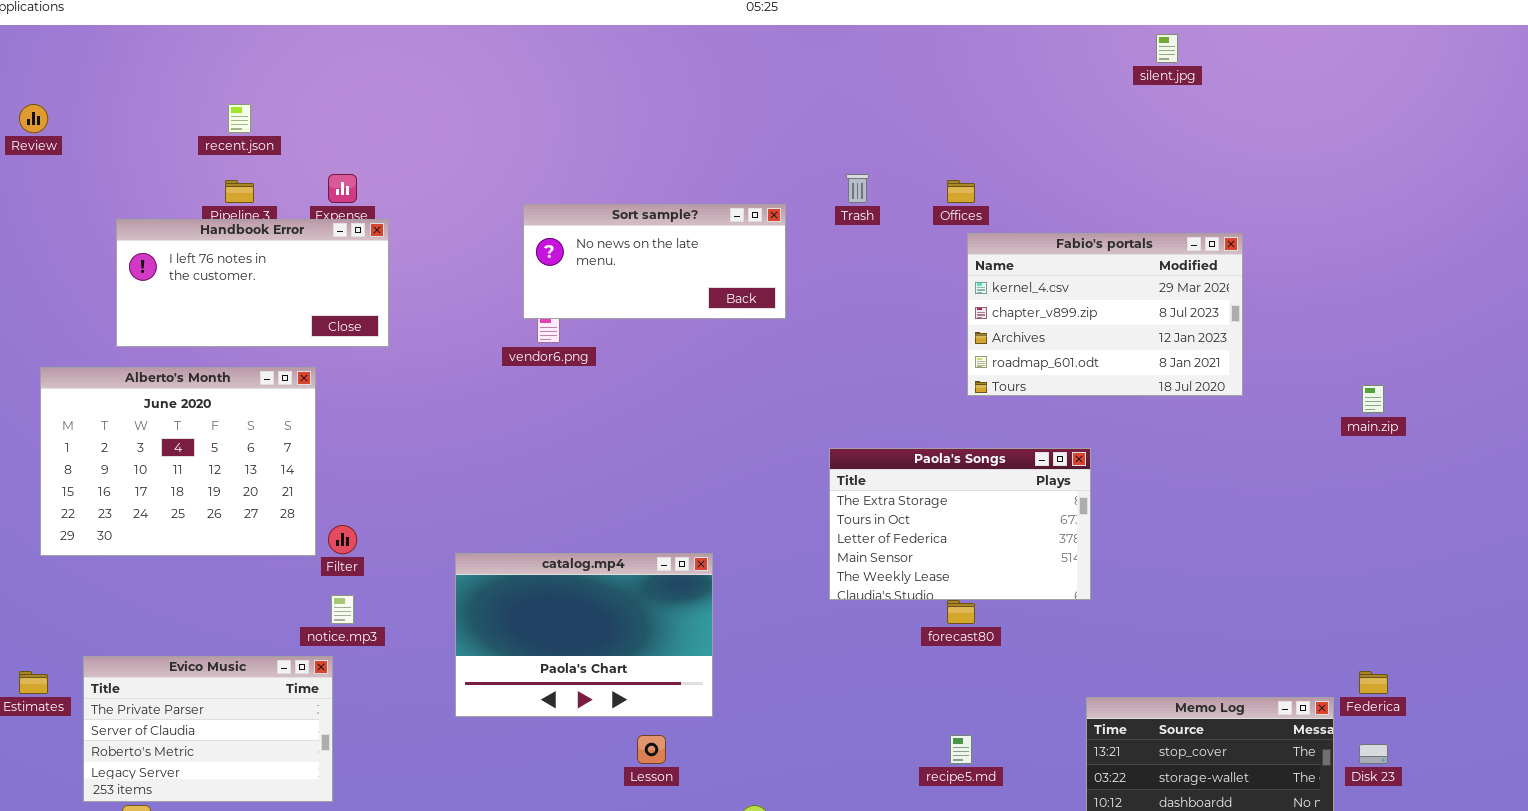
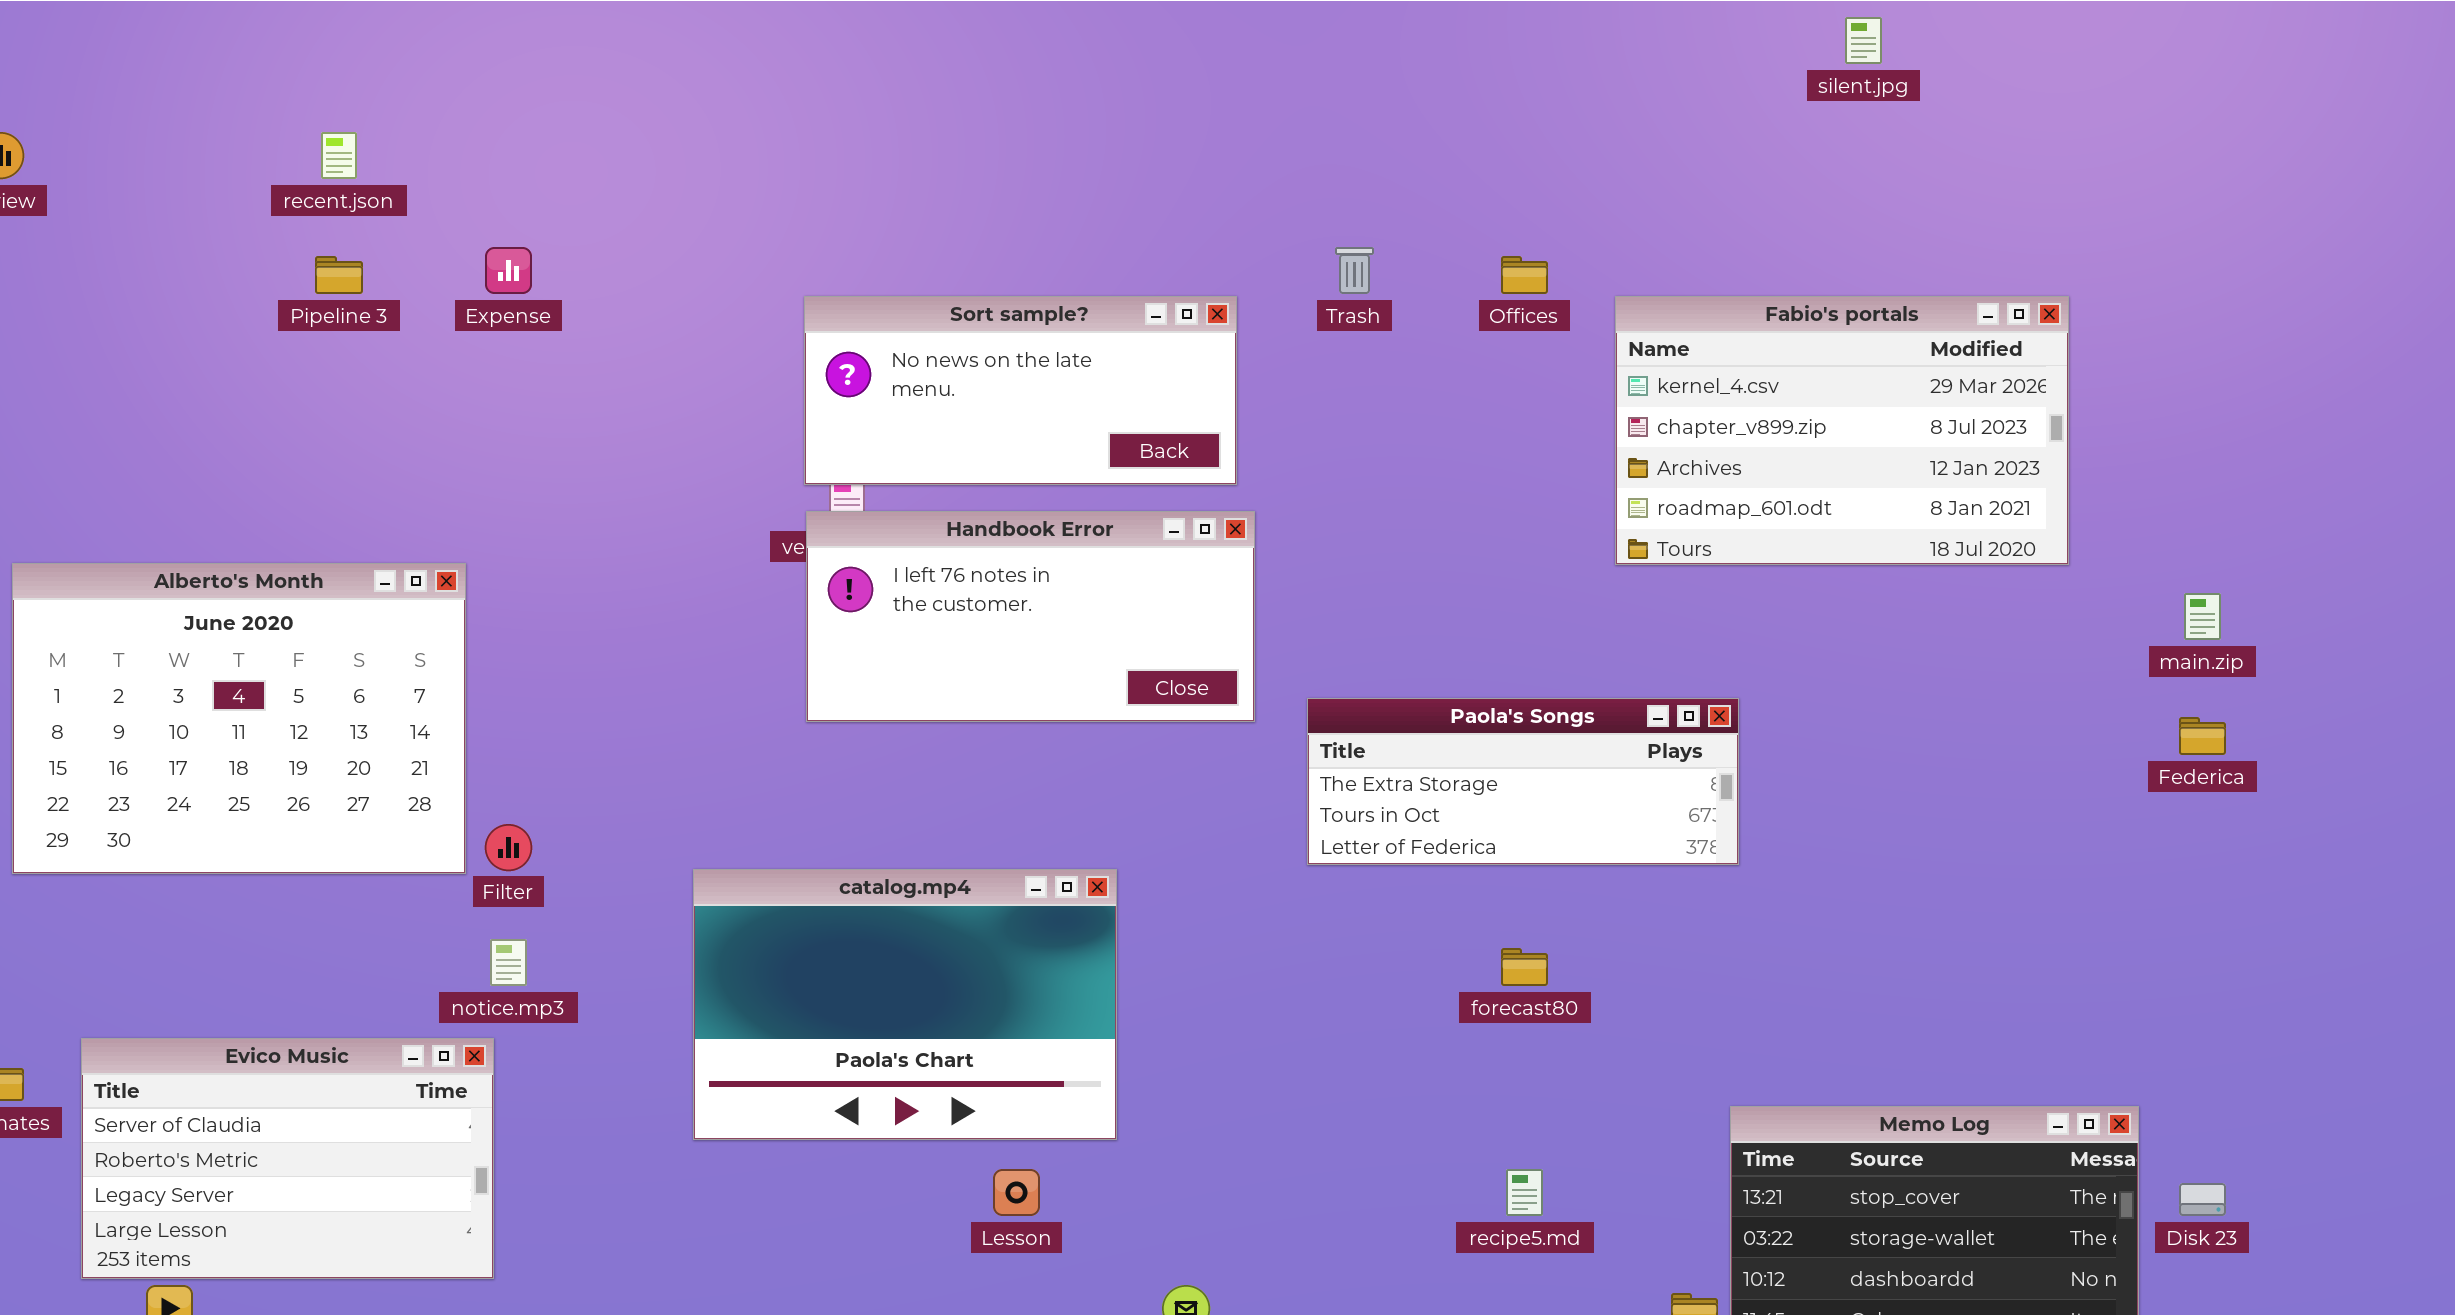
Handbook Error: [116,219,389,347] -> [806,511,1255,722], moved
Fabio's portals: [967,233,1243,396] -> [1615,296,2069,565], moved
Paola's Songs: [829,448,1091,600] -> [1307,698,1739,865], resized
Evico Music: [83,656,333,802] -> [81,1038,494,1279], scrolled down 1 row
Federica: [1359,671,1388,694] -> [2179,717,2226,755], moved

